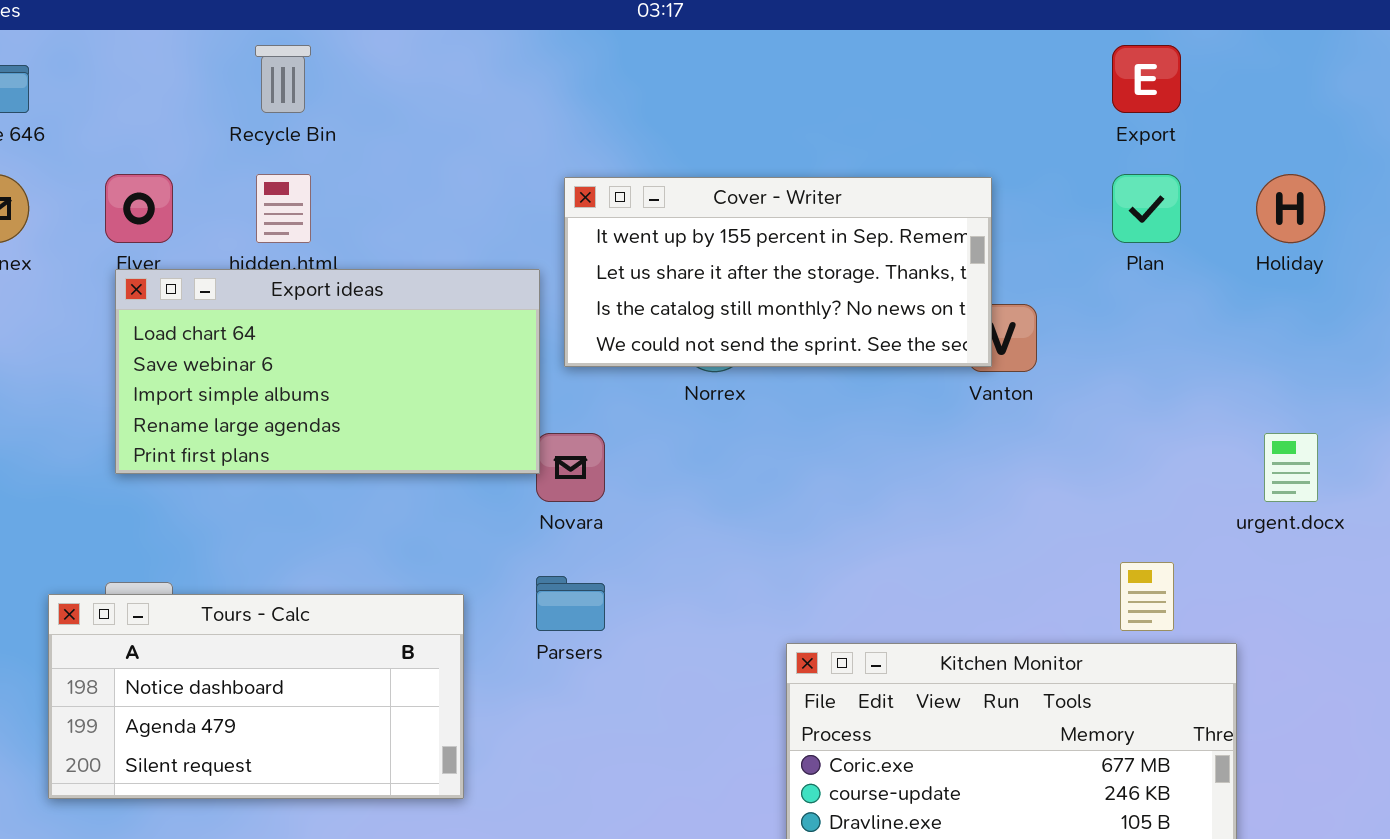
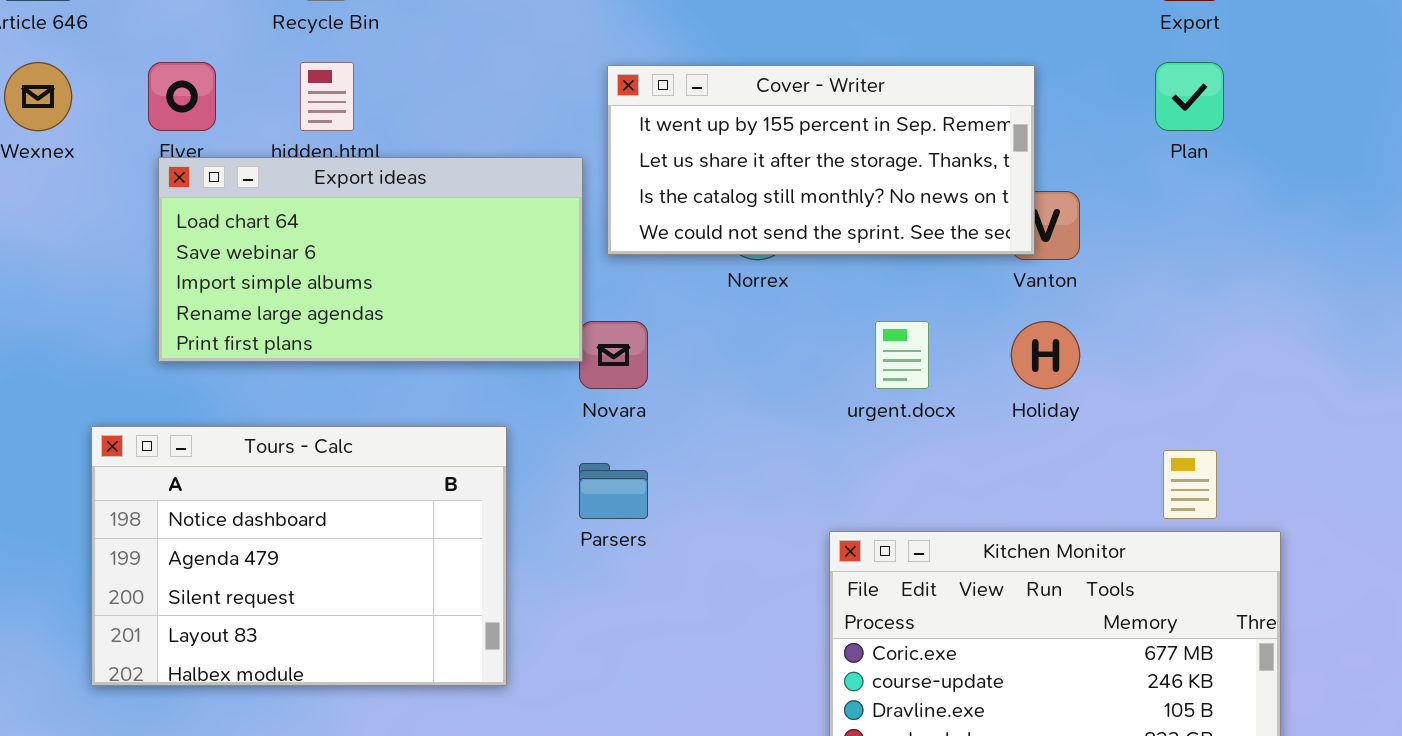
Holiday: [1256,174,1325,243] -> [1011,321,1080,389], moved
urgent.docx: [1264,433,1318,502] -> [875,321,929,389], moved
Tours - Calc: [48,594,464,799] -> [91,426,507,686], resized

